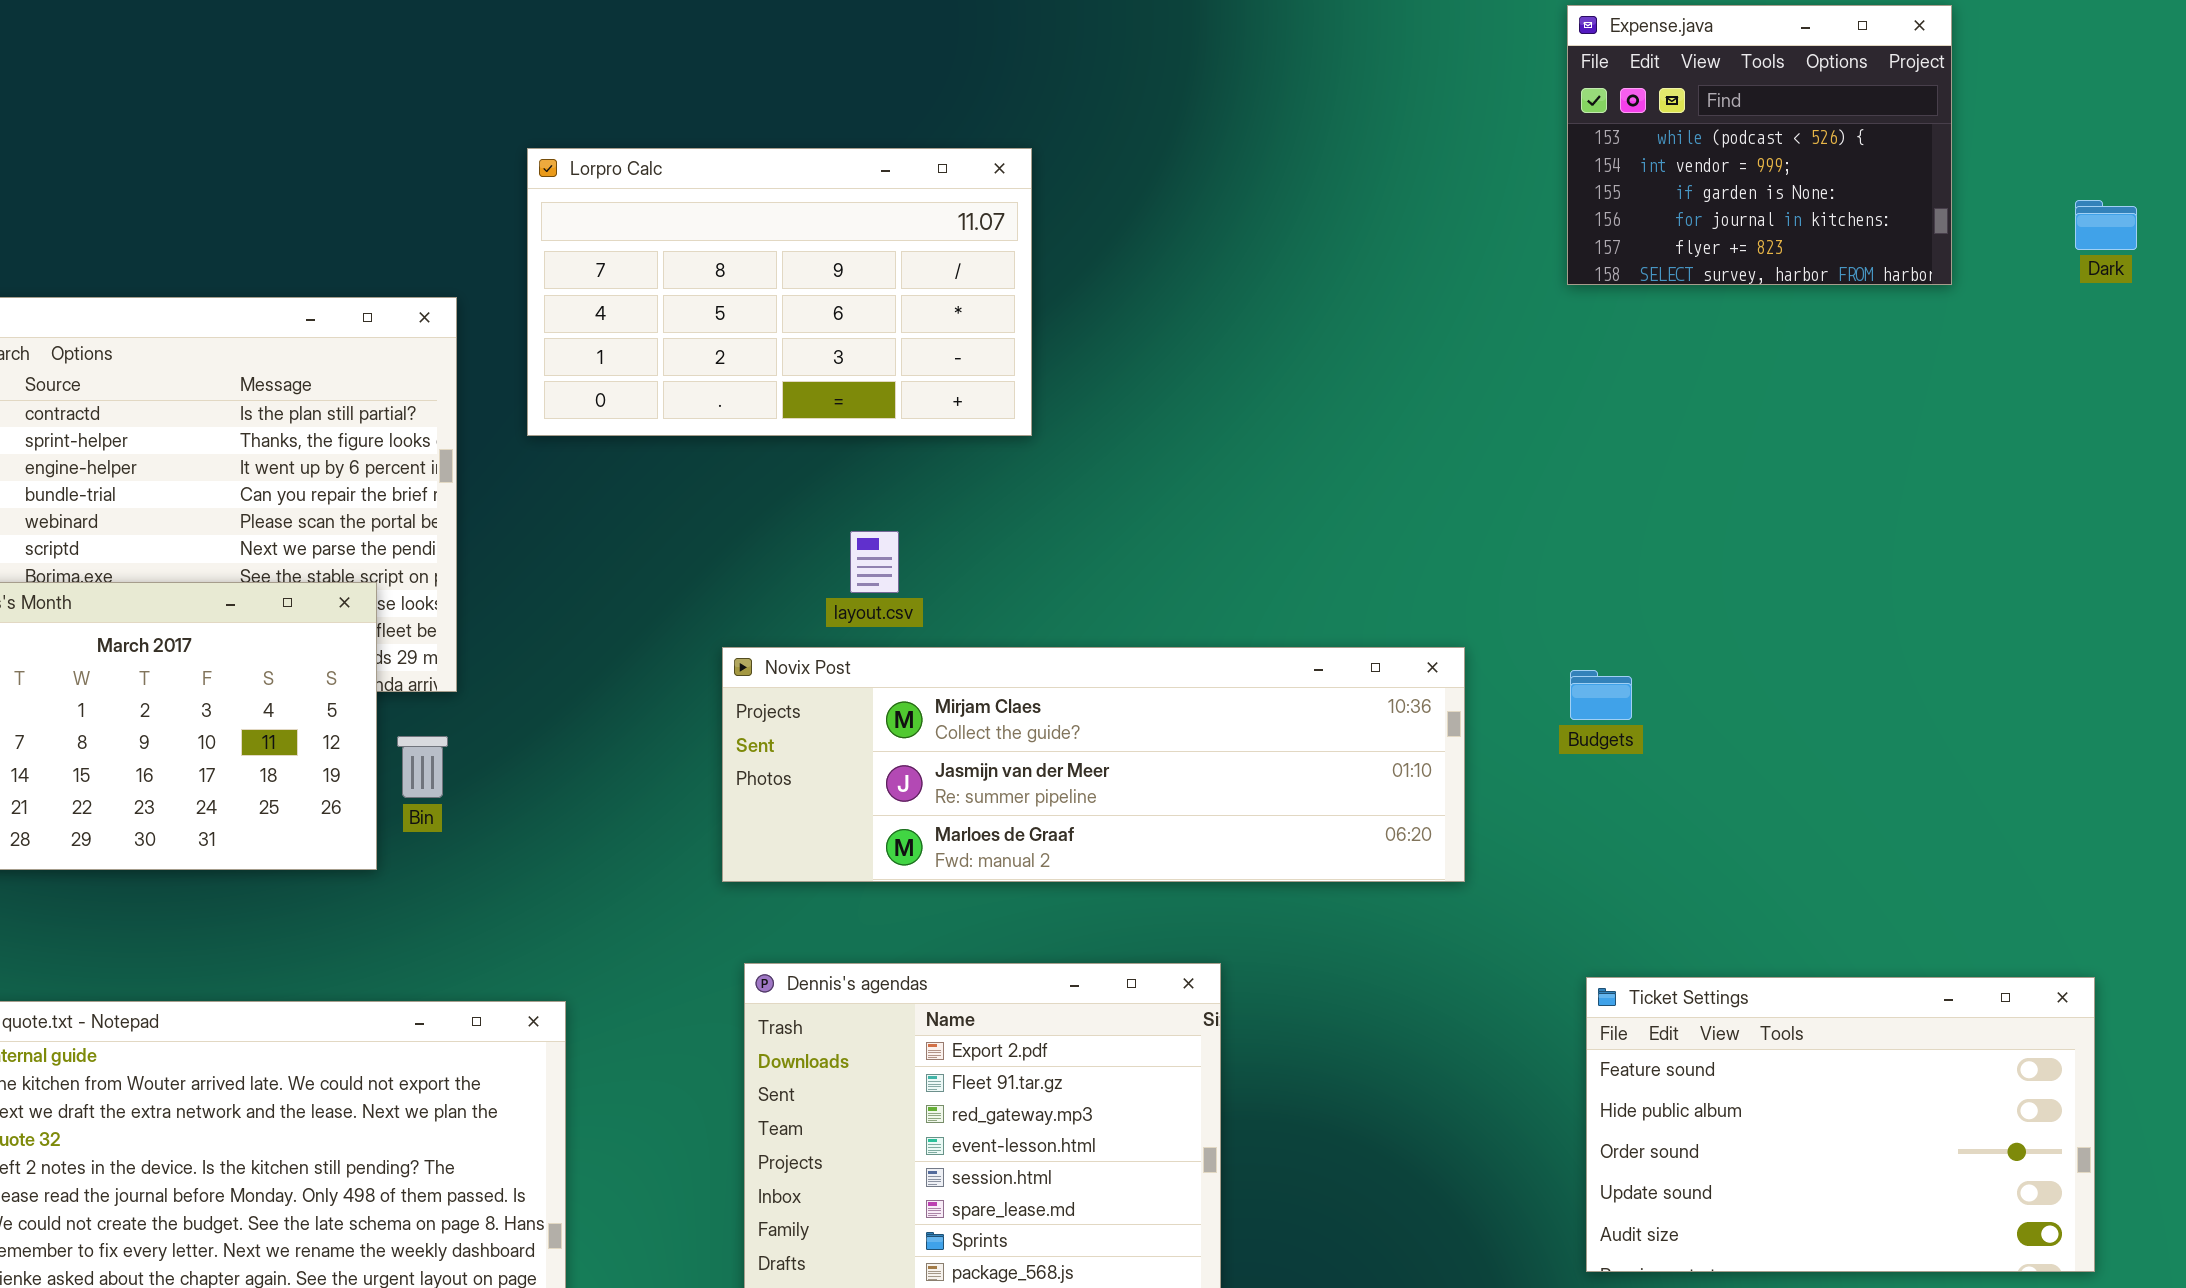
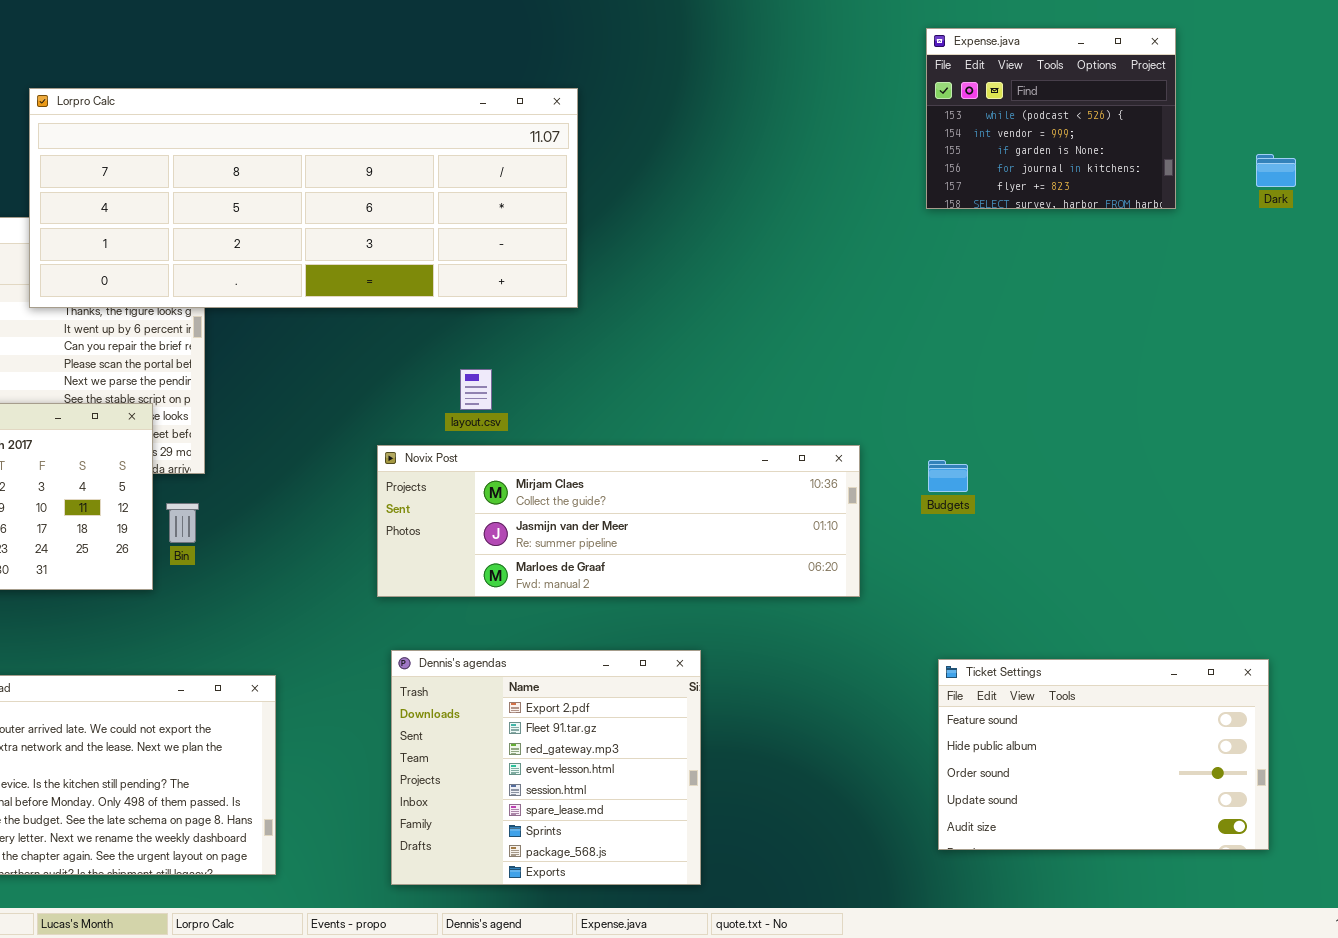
Lorpro Calc: [527,148,1032,436] -> [29,88,578,308], resized

